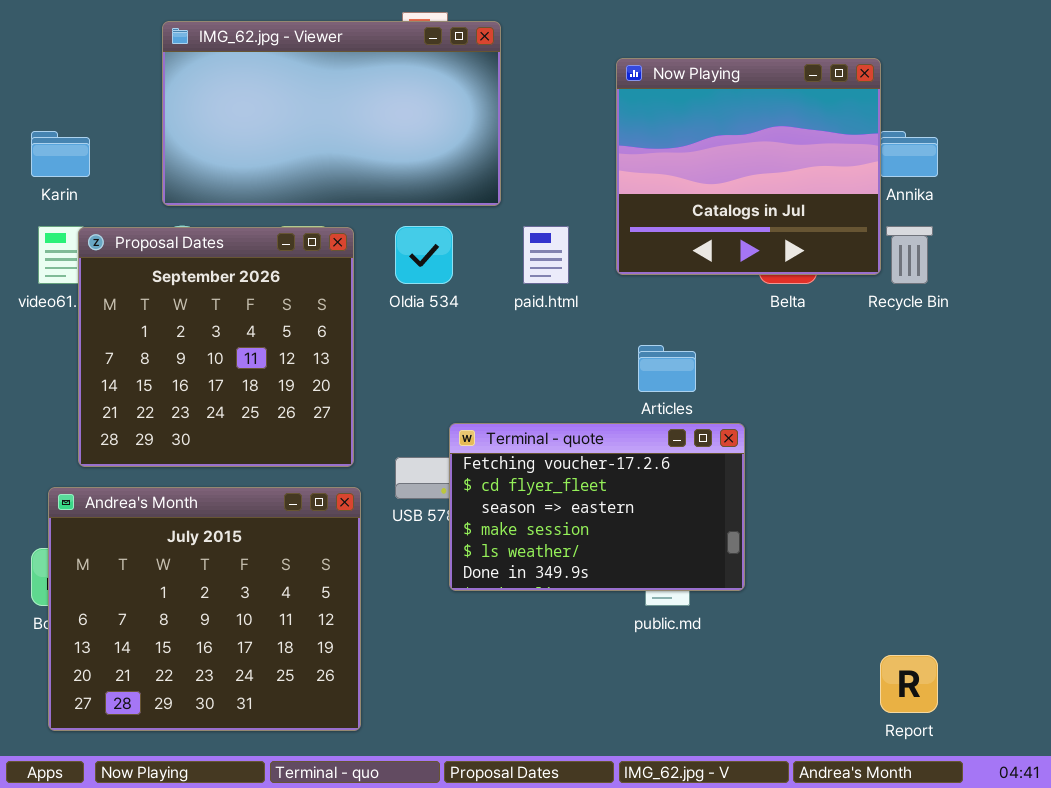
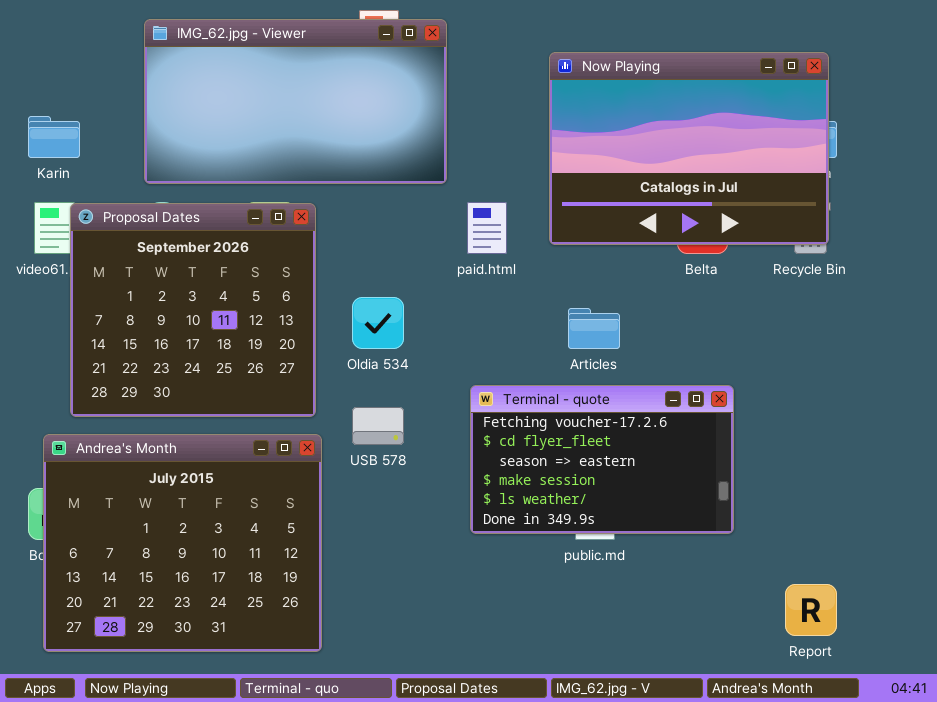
Now Playing: [616,58,881,275] -> [549,52,829,245], resized
Oldia 534: [395,226,453,284] -> [352,297,404,349], moved
Terminal - quote: [449,423,745,591] -> [470,385,734,534], moved

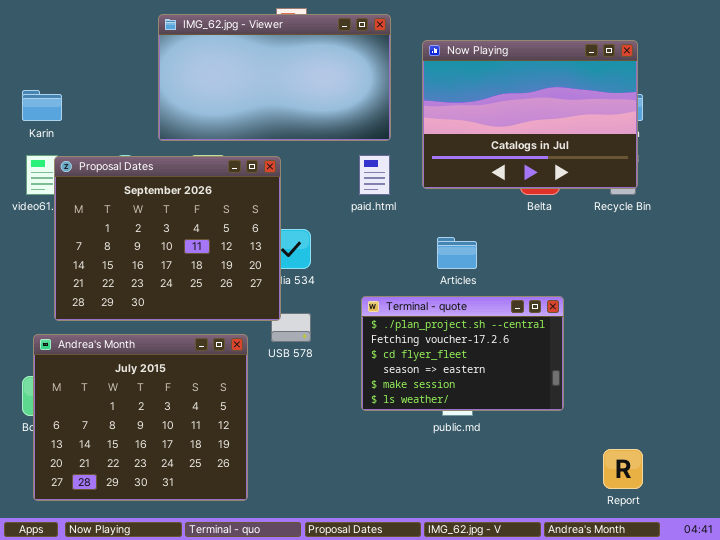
IMG_62.jpg - Viewer: [144,19,447,184] -> [158,14,391,141], moved
Proposal Dates: [70,203,316,417] -> [54,156,281,321], resized
Terminal - quote: [470,385,734,534] -> [361,296,564,411], scrolled up 1 row

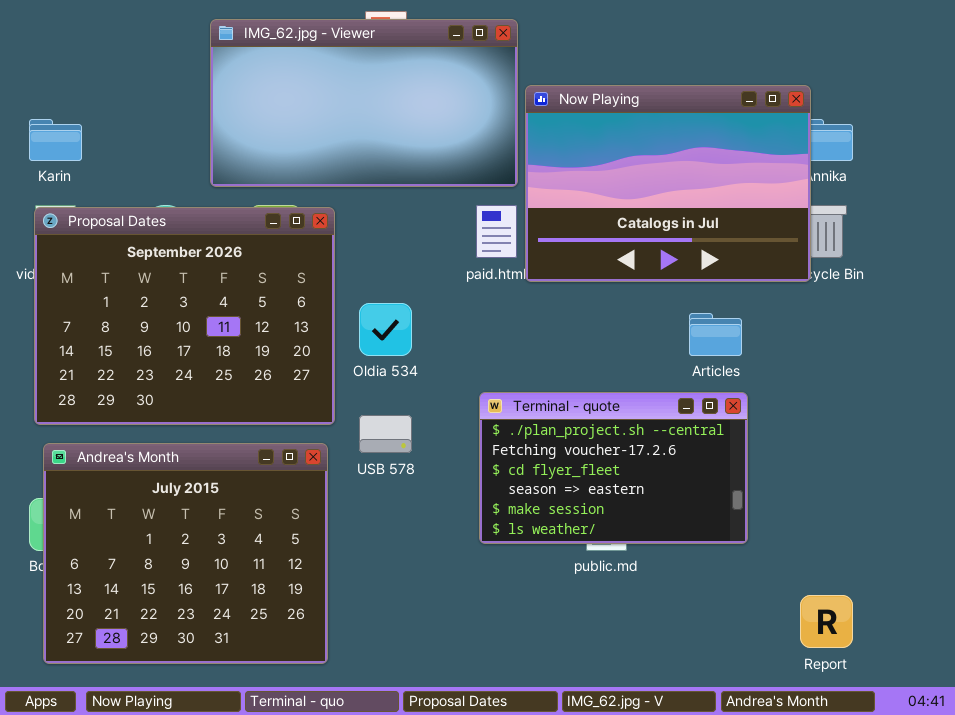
Now Playing: [422,40,638,189] -> [525,85,811,282], moved
Proposal Dates: [54,156,281,321] -> [34,207,335,425], moved
Articles: [437,237,477,269] -> [689,313,742,356], moved

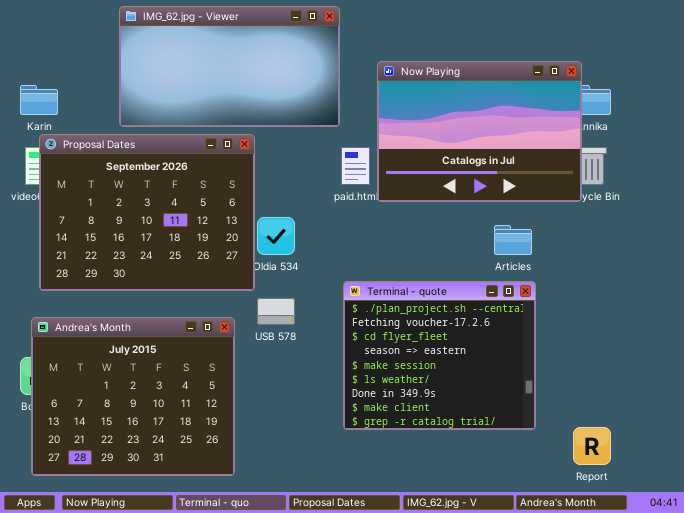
IMG_62.jpg - Viewer: [210,19,518,187] -> [119,6,340,127], moved
Proposal Dates: [34,207,335,425] -> [39,134,255,291], moved
Terminal - quote: [479,392,748,544] -> [343,281,536,430], resized

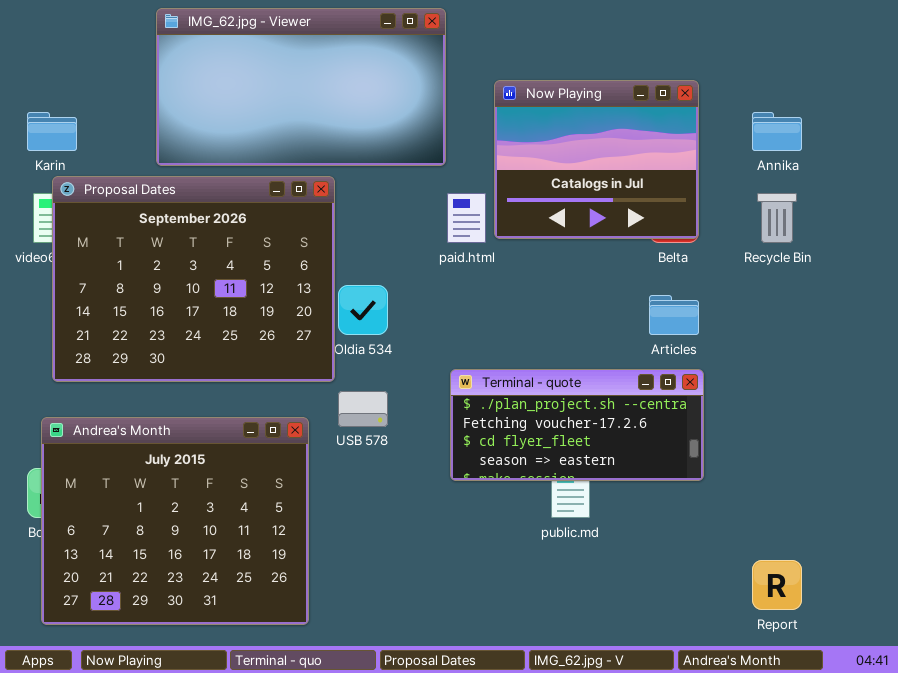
Now Playing: [377,61,582,202] -> [494,80,699,239], resized
Terminal - quote: [343,281,536,430] -> [450,369,704,481], resized

